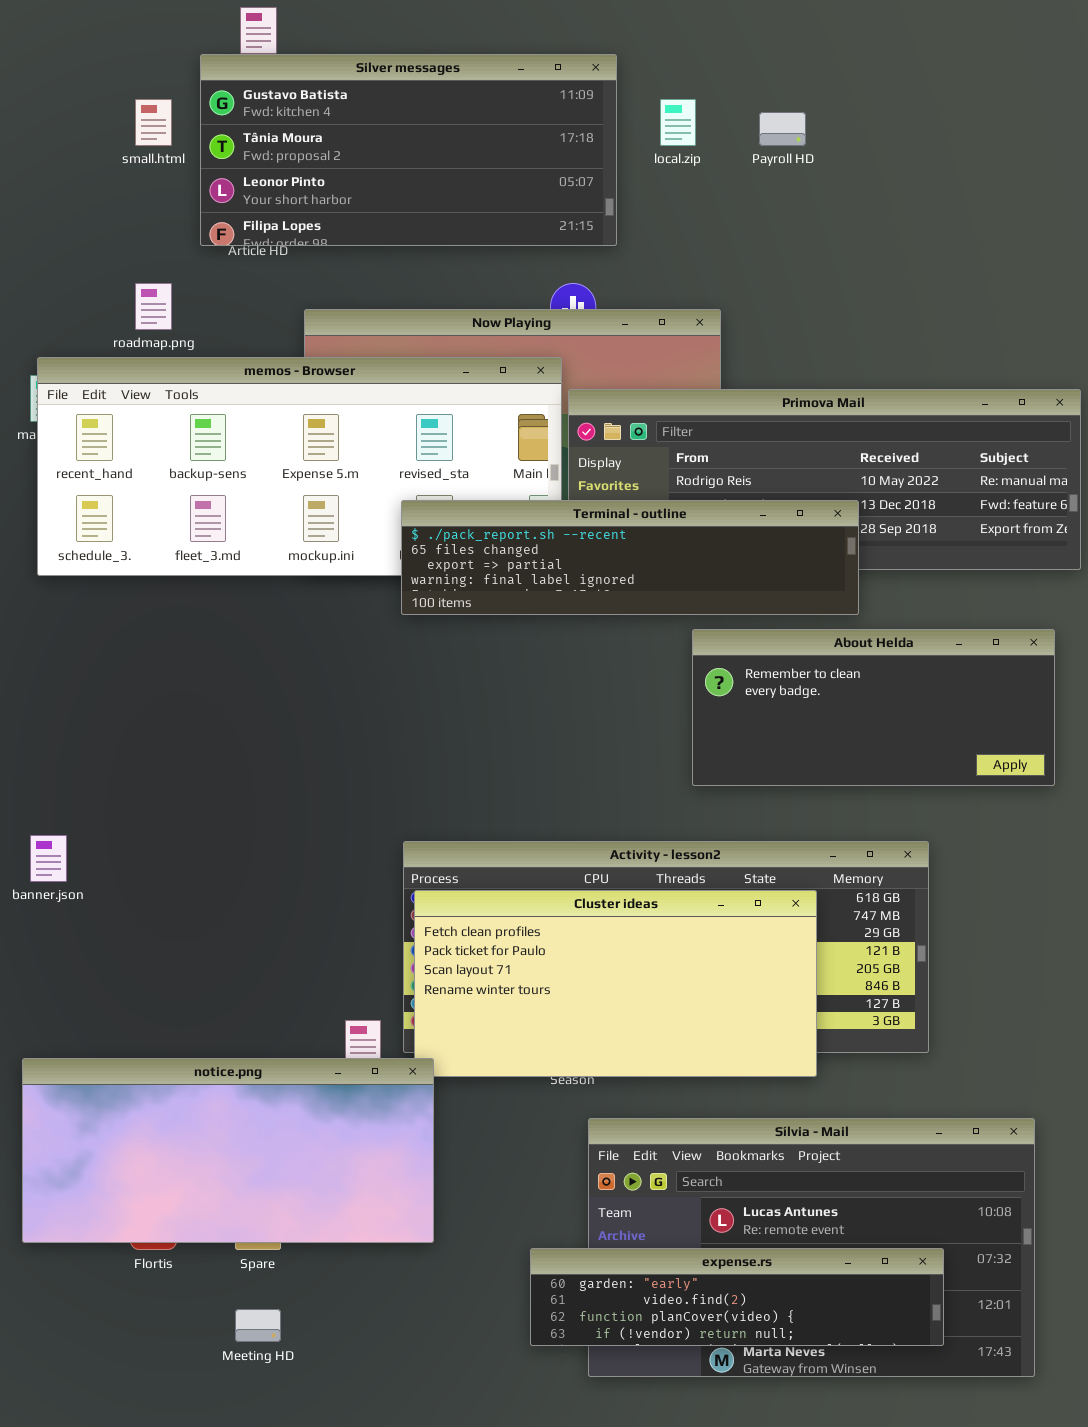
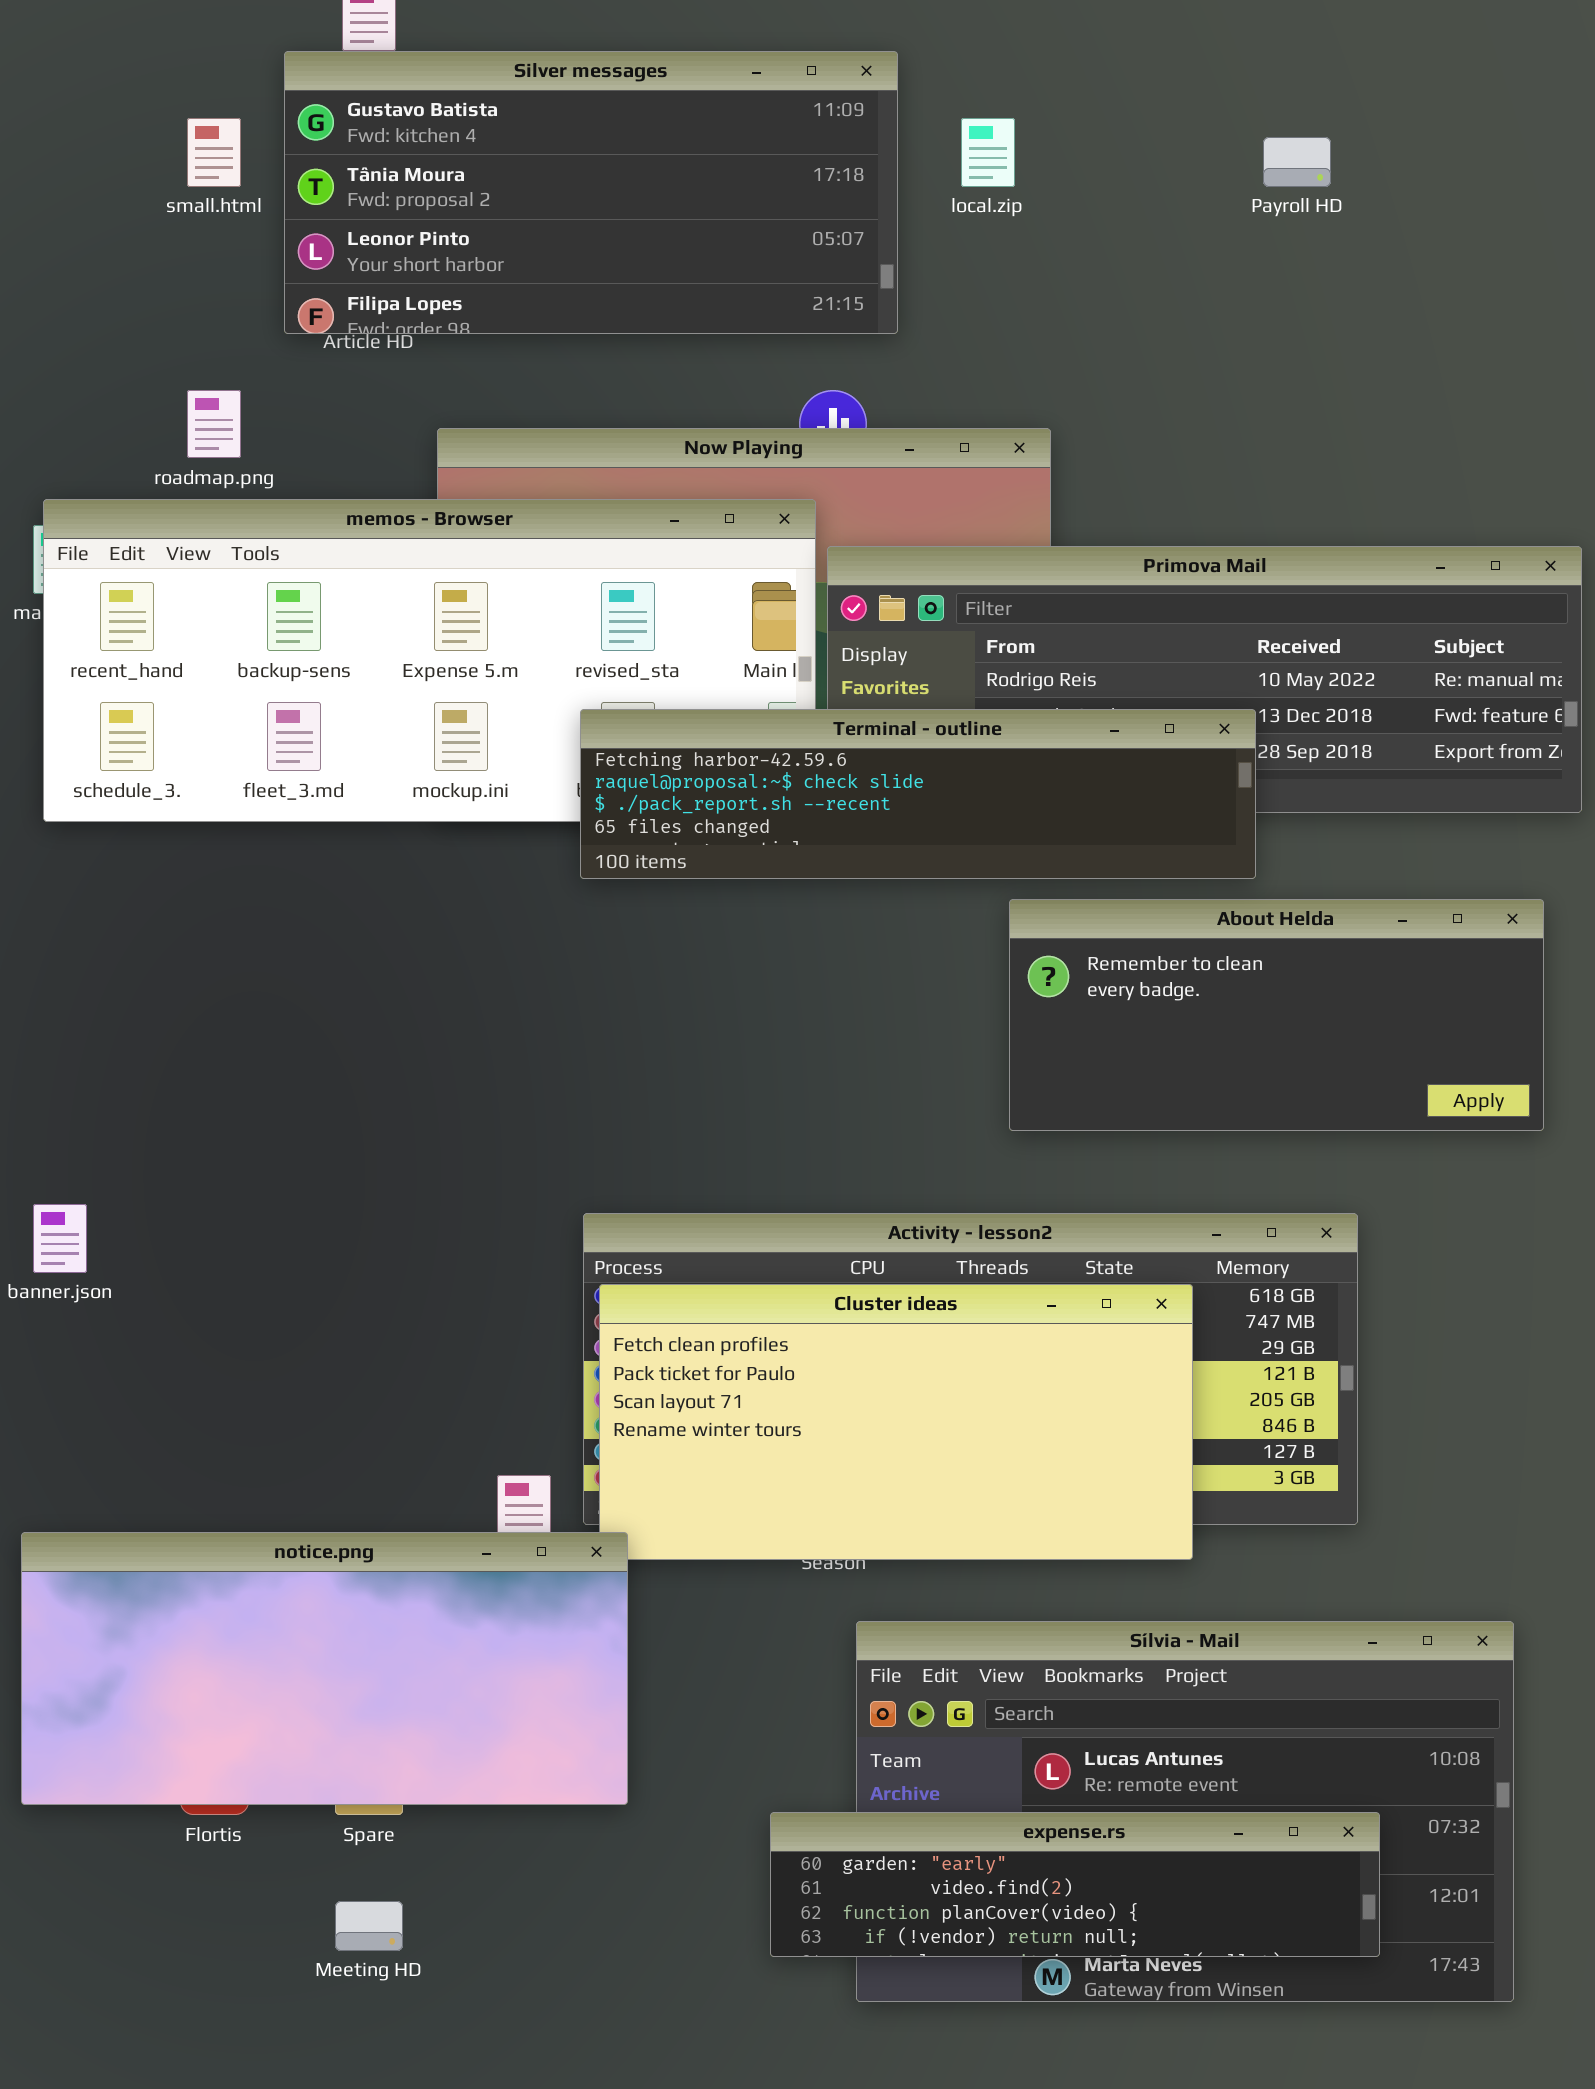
Payroll HD: [759,112,806,146] -> [1263,137,1331,187], moved
Terminal - outline: [401,500,859,615] -> [580,709,1256,879], scrolled up 2 rows

